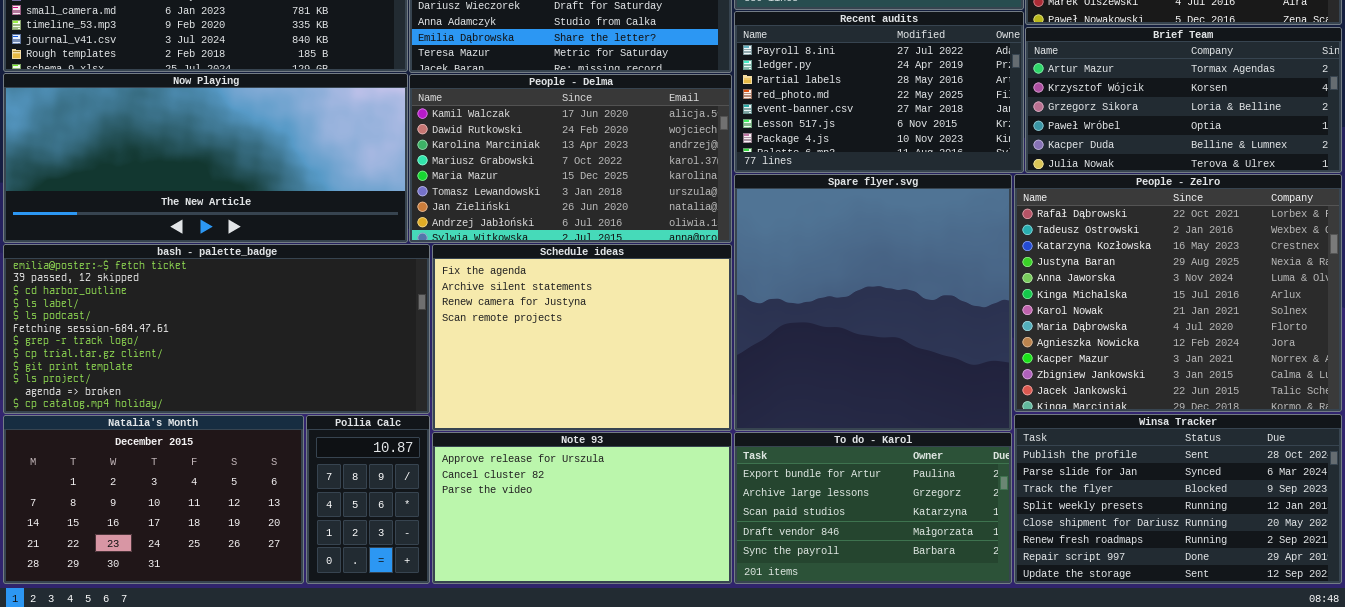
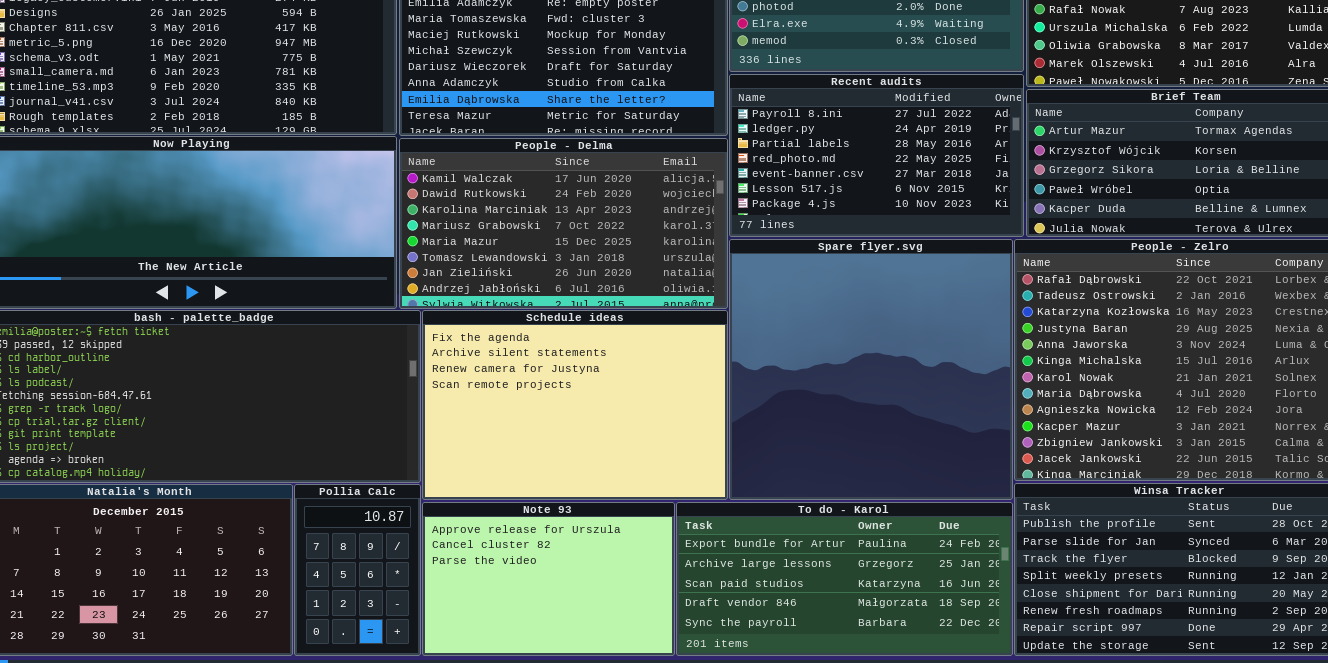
Note 93: [432,432,732,584] -> [422,502,675,656], resized
To do - Karol: [734,432,1012,584] -> [676,502,1013,656], resized

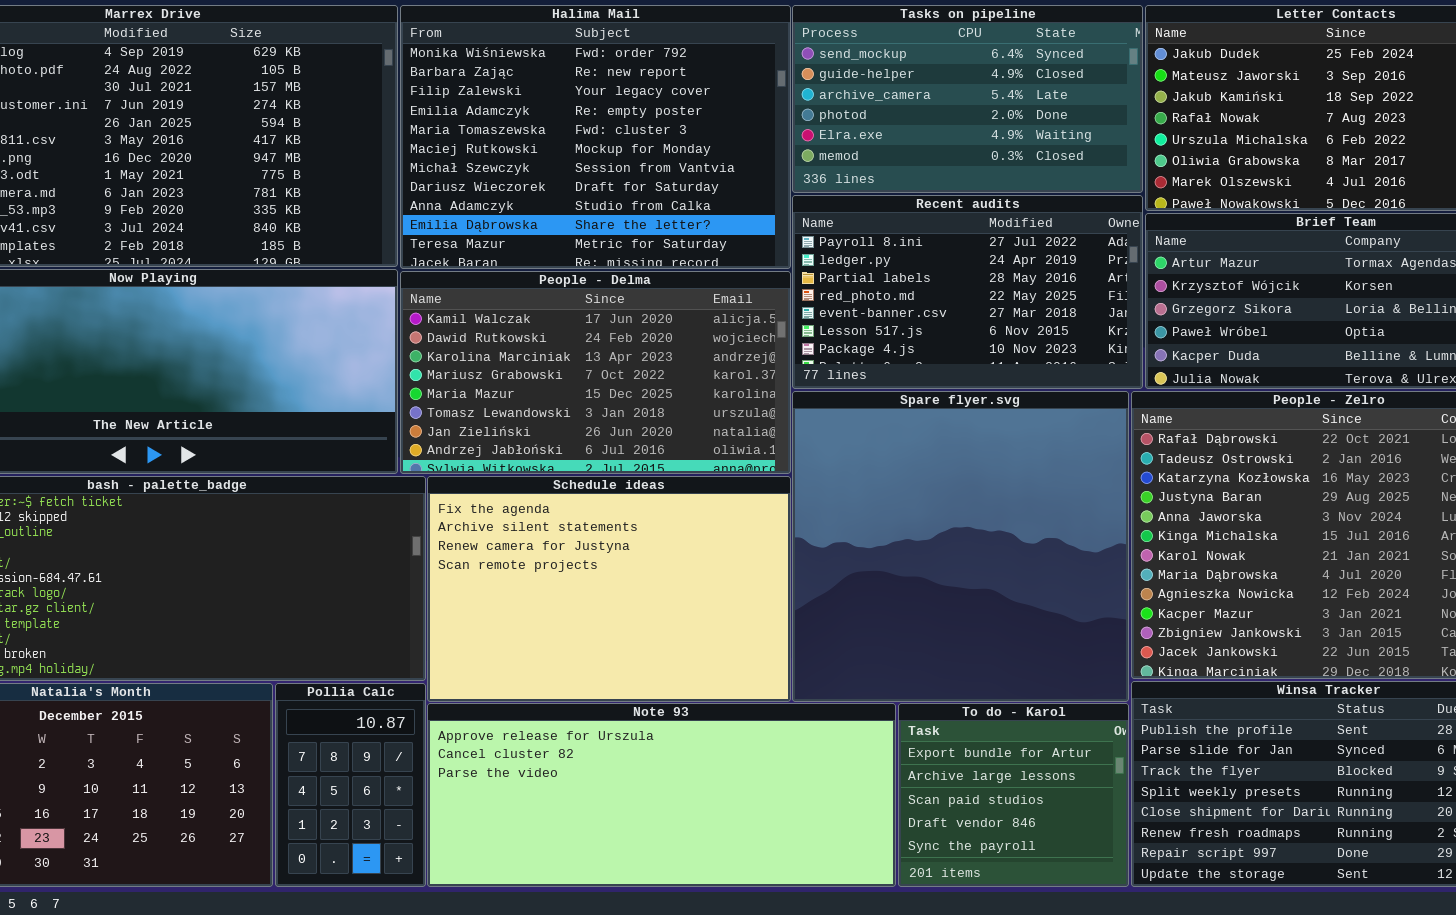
Note 93: [422,502,675,656] -> [427,703,896,887], resized
To do - Karol: [676,502,1013,656] -> [898,703,1129,887], resized

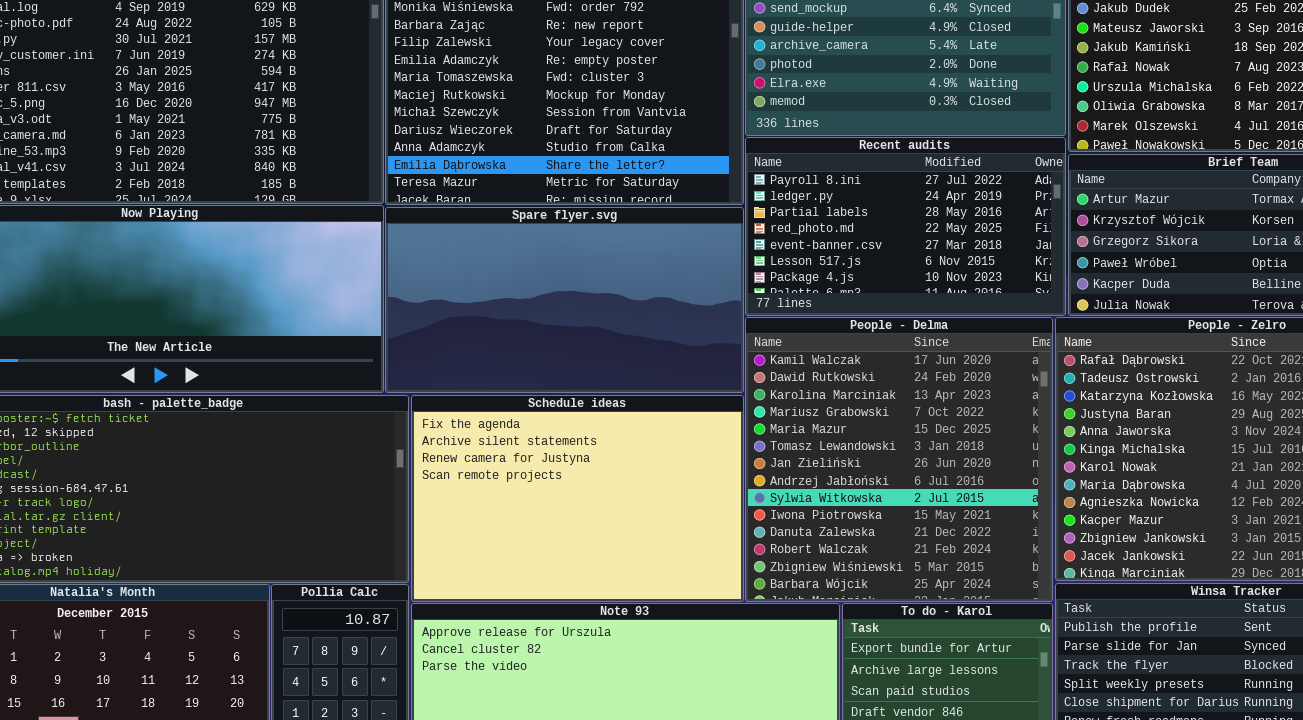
People - Delma: [400,271,791,474] -> [745,317,1053,602], moved, resized
Spare flyer.svg: [792,391,1129,702] -> [385,207,744,393], moved, resized

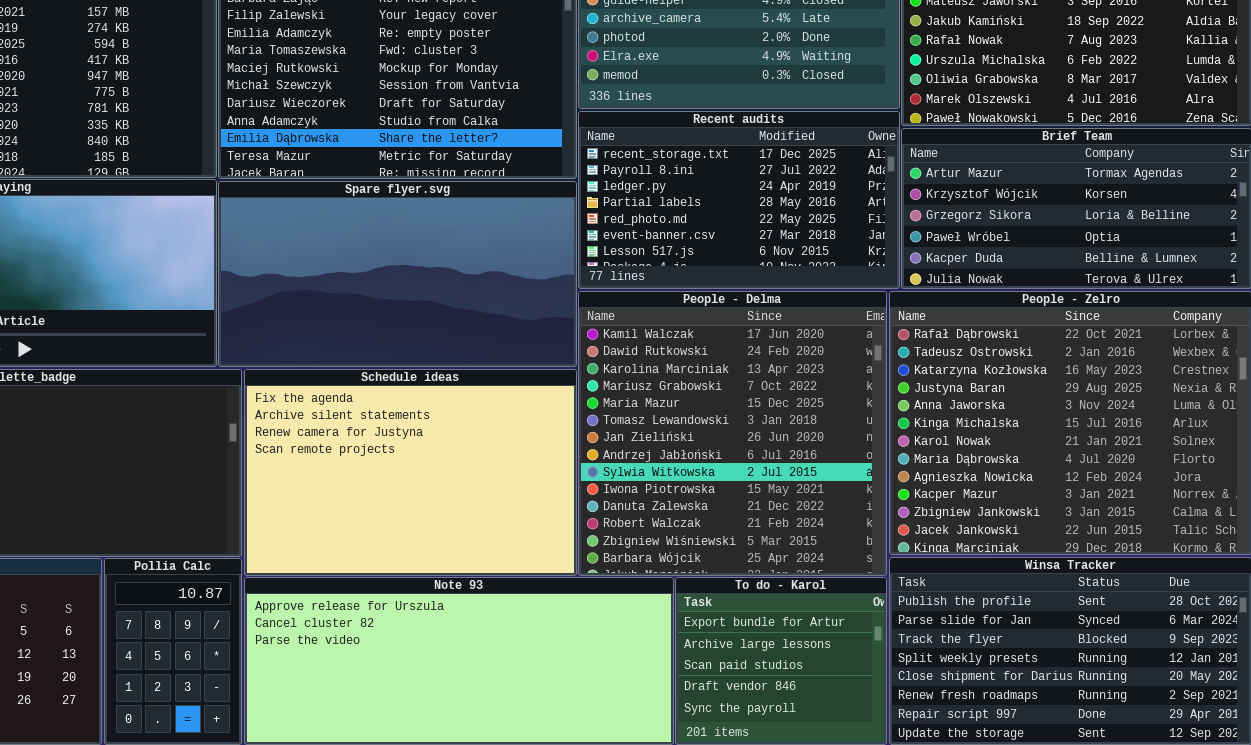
Recent audits: [745,137,1066,316] -> [578,111,900,289], scrolled up 1 row

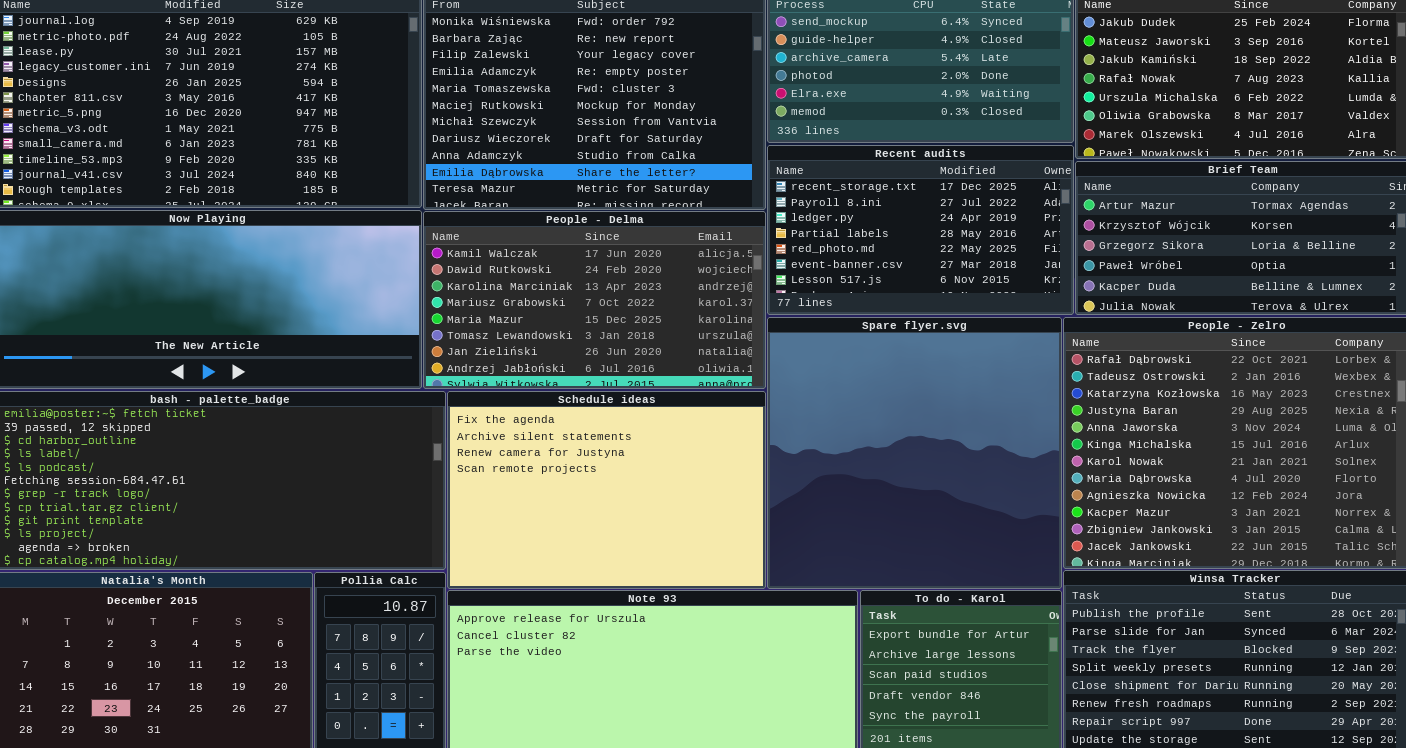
Spare flyer.svg: [218,181,577,367] -> [767,317,1062,589], moved, resized
People - Delma: [578,291,887,576] -> [423,211,766,389], moved, resized

